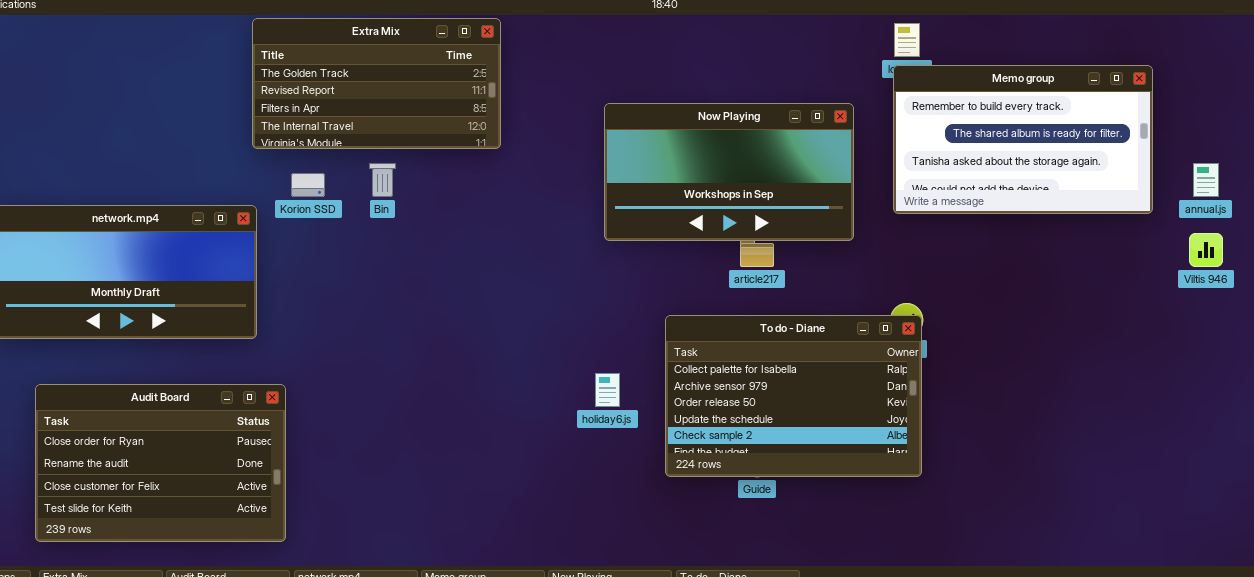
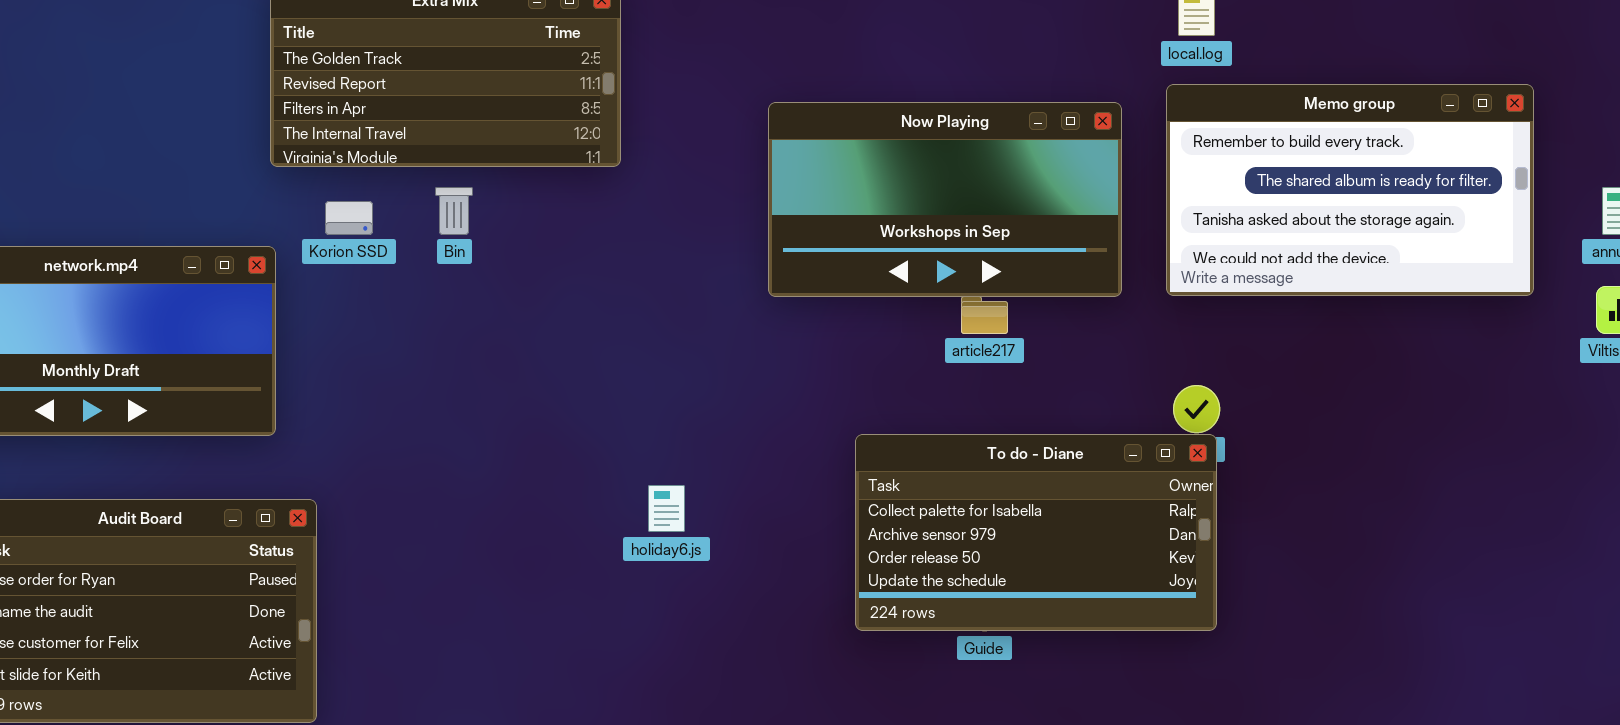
Memo group: [893,65,1153,214] -> [1166,84,1534,296], moved
To do - Diane: [665,315,922,477] -> [855,434,1217,631], resized
holiday6.js: [595,373,620,407] -> [648,485,685,532], moved

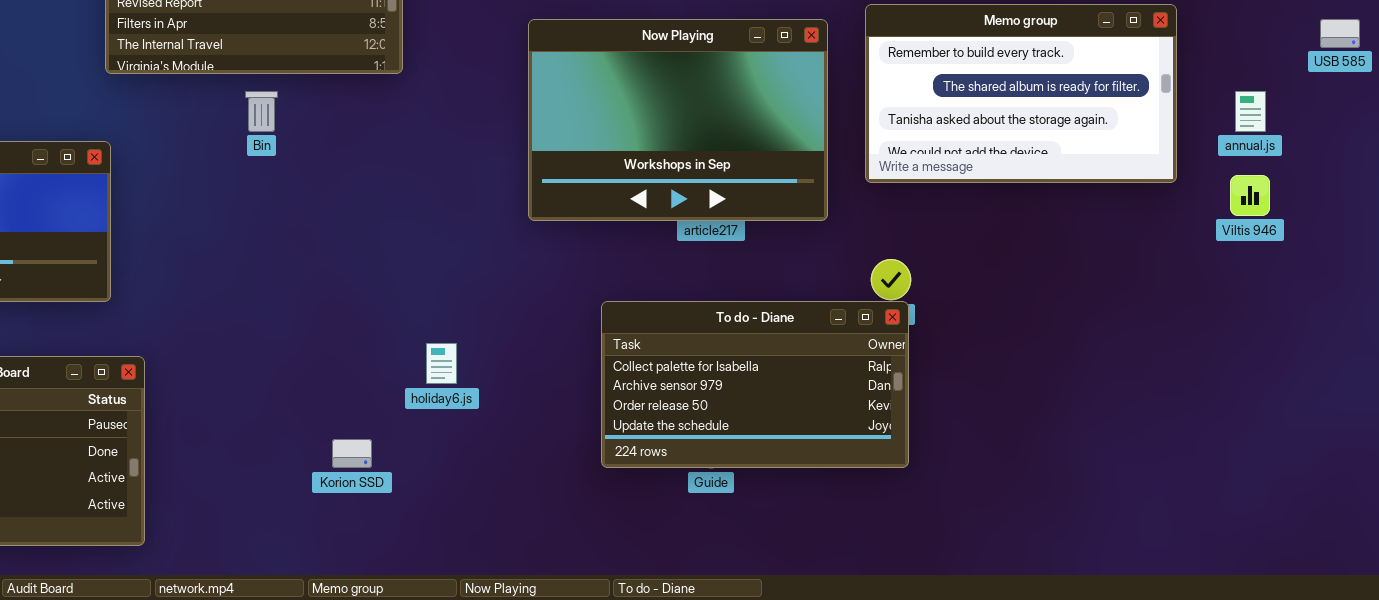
Now Playing: [768,102,1122,297] -> [528,19,828,221], resized
Korion SSD: [325,201,373,235] -> [332,439,372,468], moved

